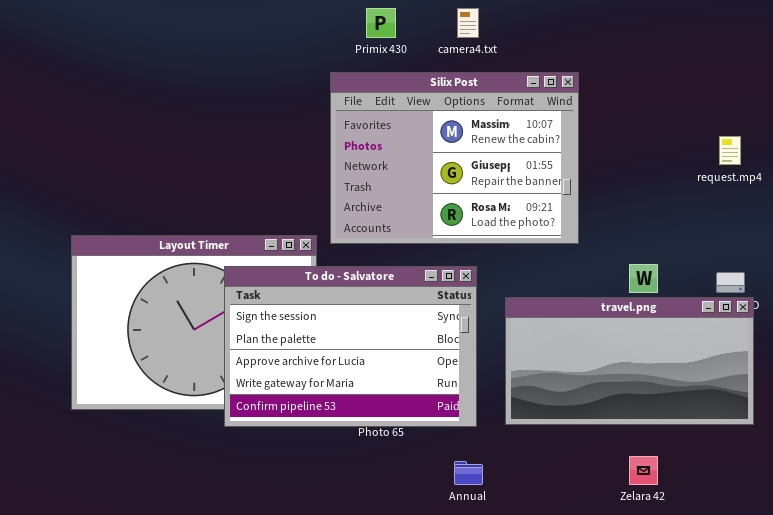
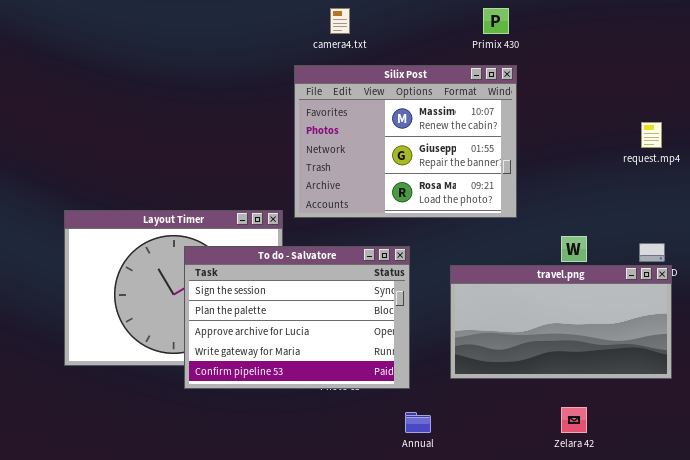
Primix 430: [366,8,396,38] -> [483,8,509,34], moved
camera4.txt: [457,8,479,38] -> [330,8,350,34], moved
To do - Salvatore: [224,266,477,427] -> [184,246,410,389], moved

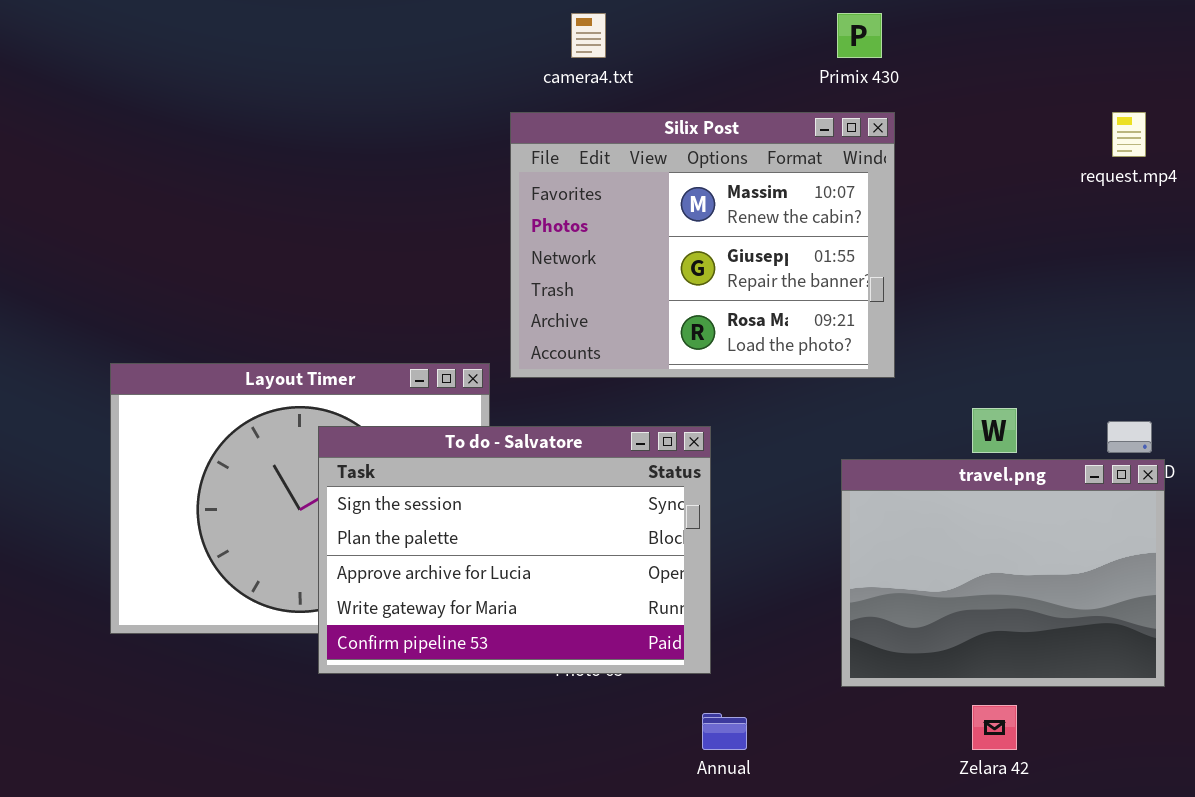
request.mp4: [641,122,662,148] -> [1112,112,1146,157], moved
travel.png: [450,265,672,379] -> [841,459,1165,687], resized

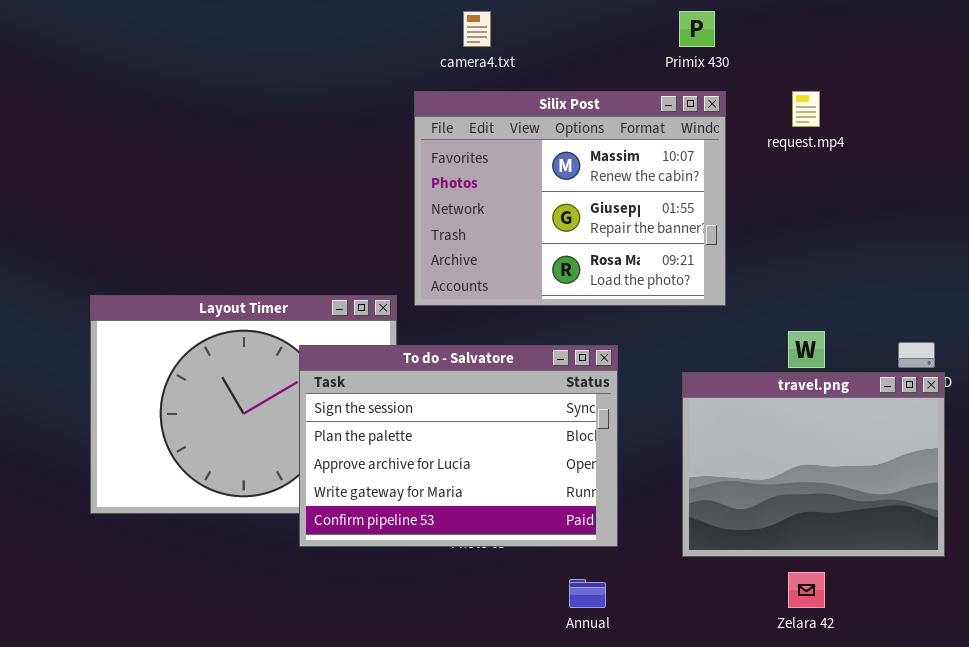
request.mp4: [1112,112,1146,157] -> [792,91,820,127], moved
To do - Salvatore: [318,426,711,674] -> [299,345,618,547], moved

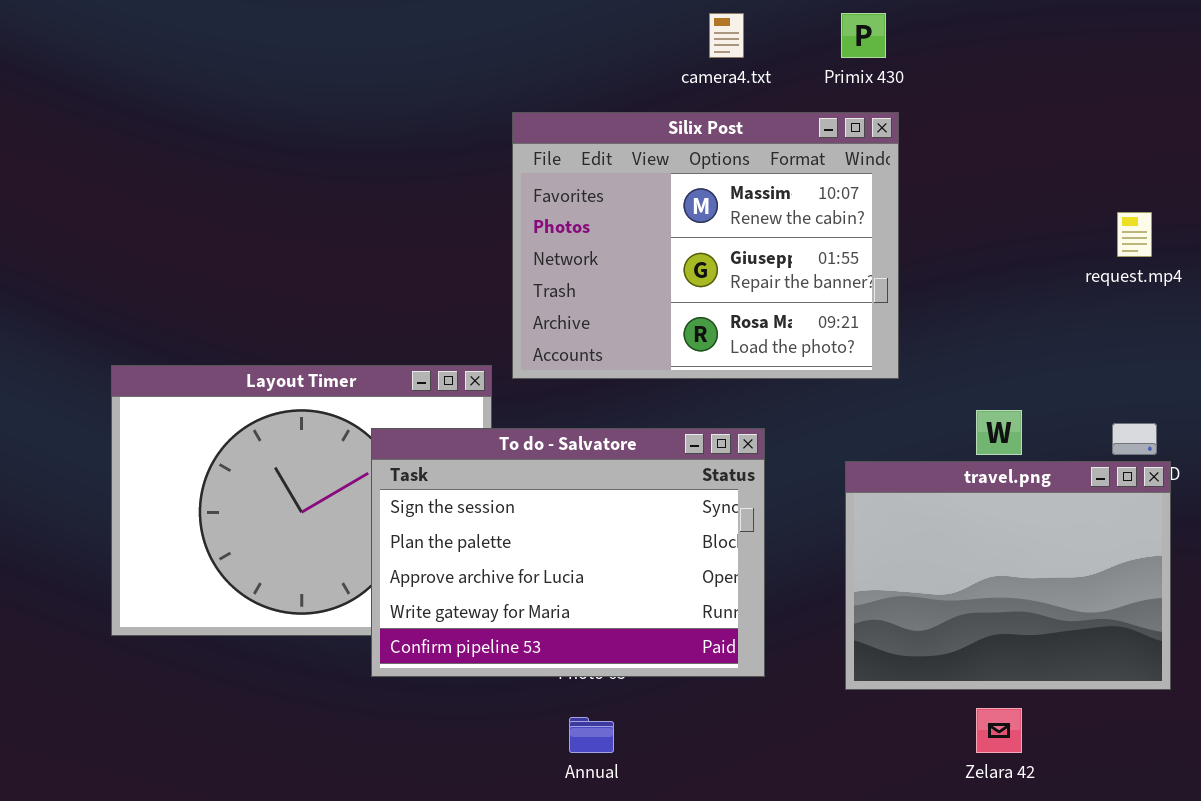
camera4.txt: [463,11,491,47] -> [709,13,744,58], moved
request.mp4: [792,91,820,127] -> [1117,212,1152,257], moved
Annual: [569,579,606,608] -> [569,717,614,753], moved

